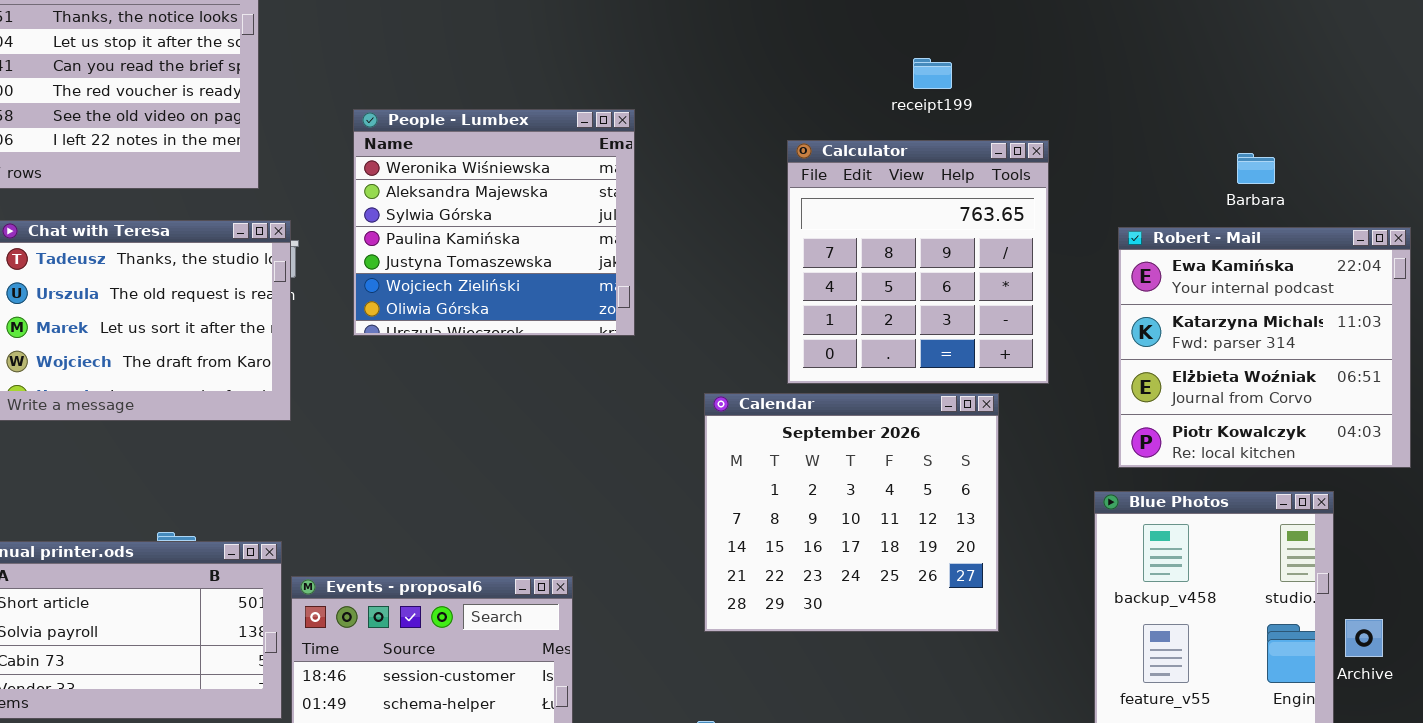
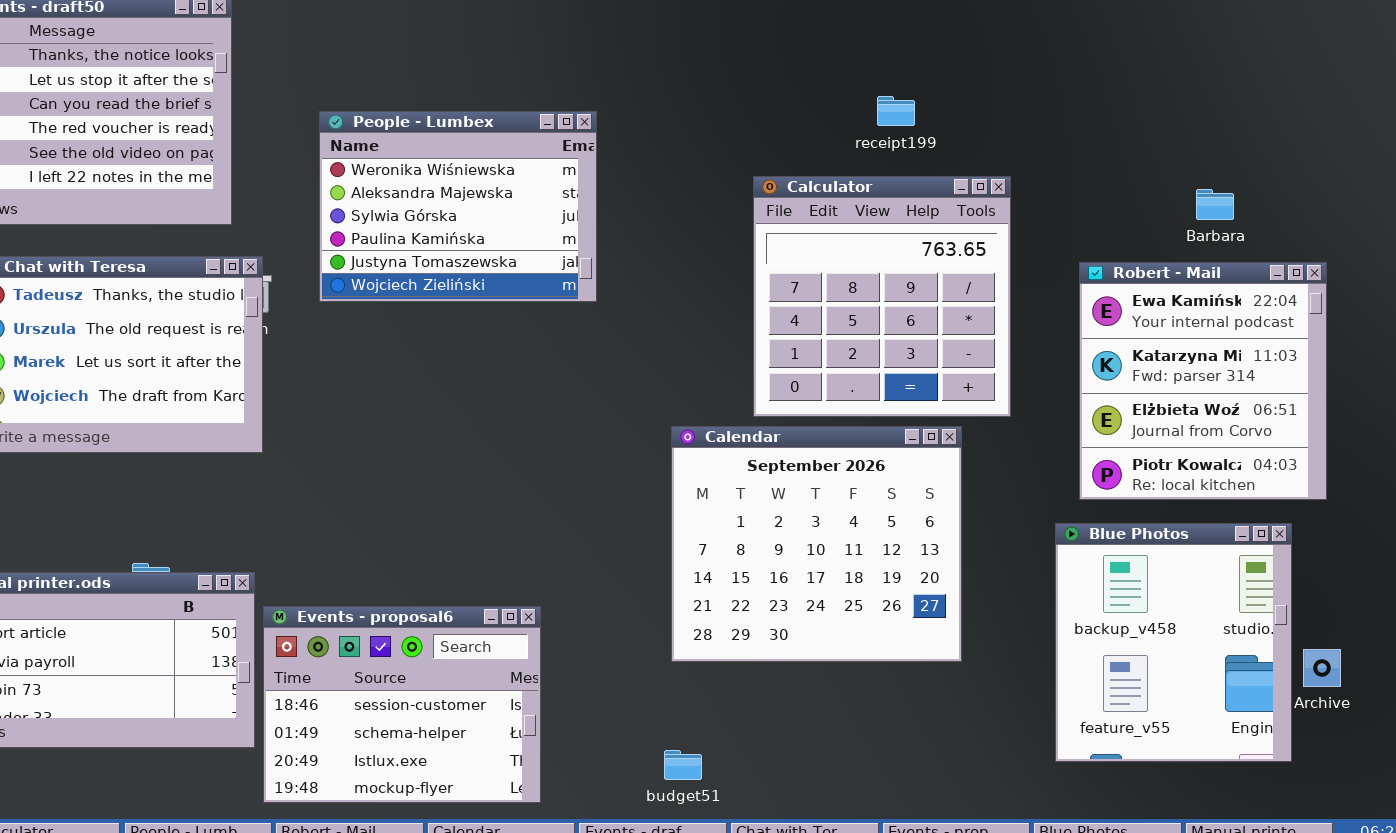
People - Lumbex: [353,109,635,336] -> [319,111,597,302], moved, resized
Robert - Mail: [1118,227,1411,468] -> [1079,262,1327,500], resized

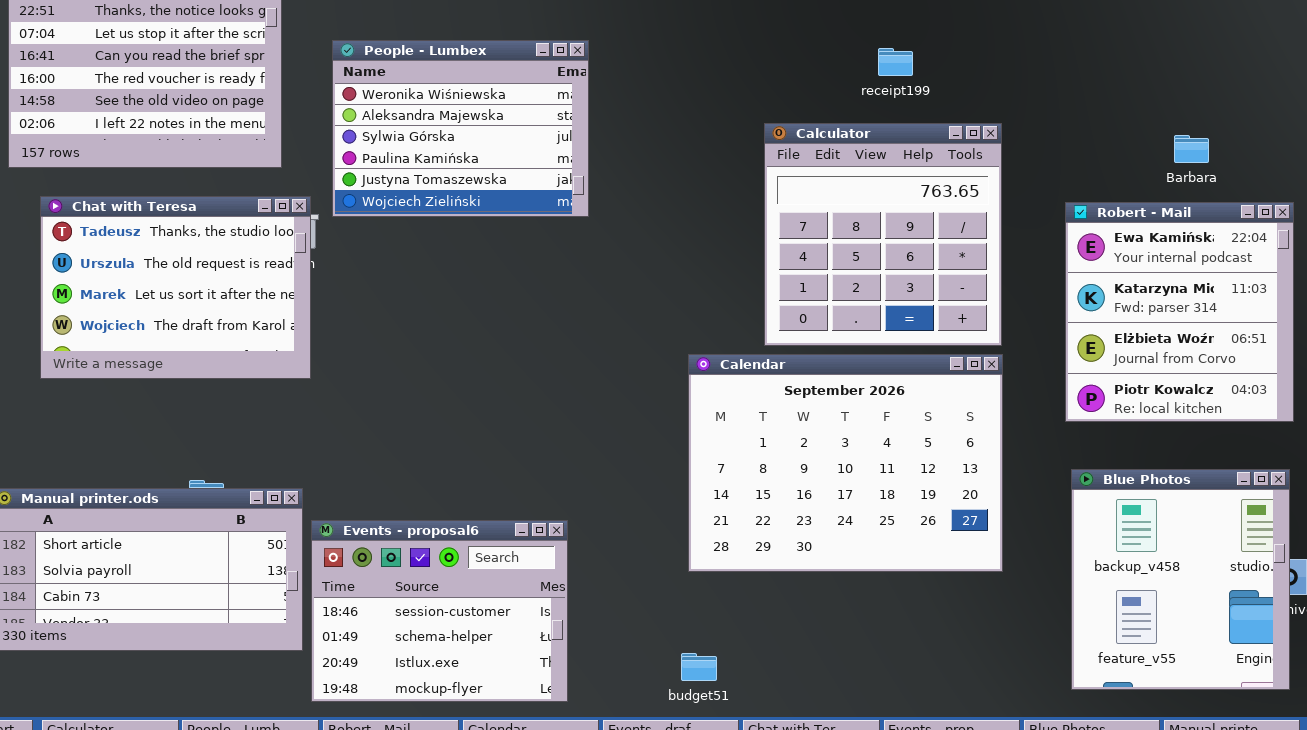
People - Lumbex: [319,111,597,302] -> [332,40,589,217], moved
Calendar: [671,426,962,662] -> [688,354,1003,572], resized
Blue Photos: [1055,523,1292,762] -> [1071,469,1290,690], moved

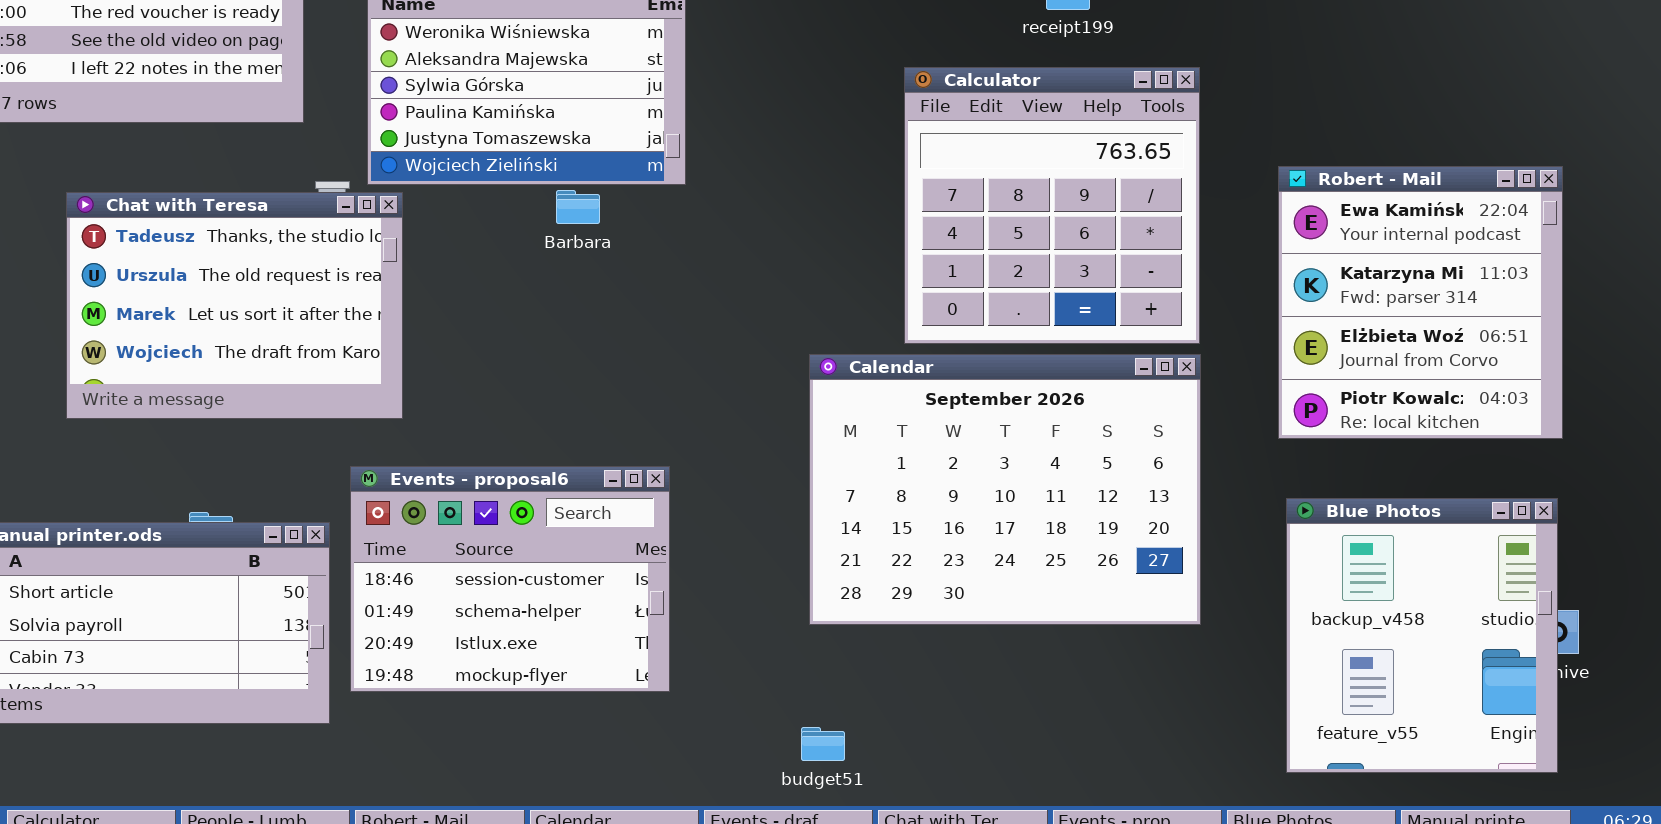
Barbara: [1174,135,1209,163] -> [556,190,600,224], moved
Chat with Teresa: [40,196,311,379] -> [66,192,403,419], moved
Events - proposal6: [311,520,568,702] -> [350,466,670,692], moved

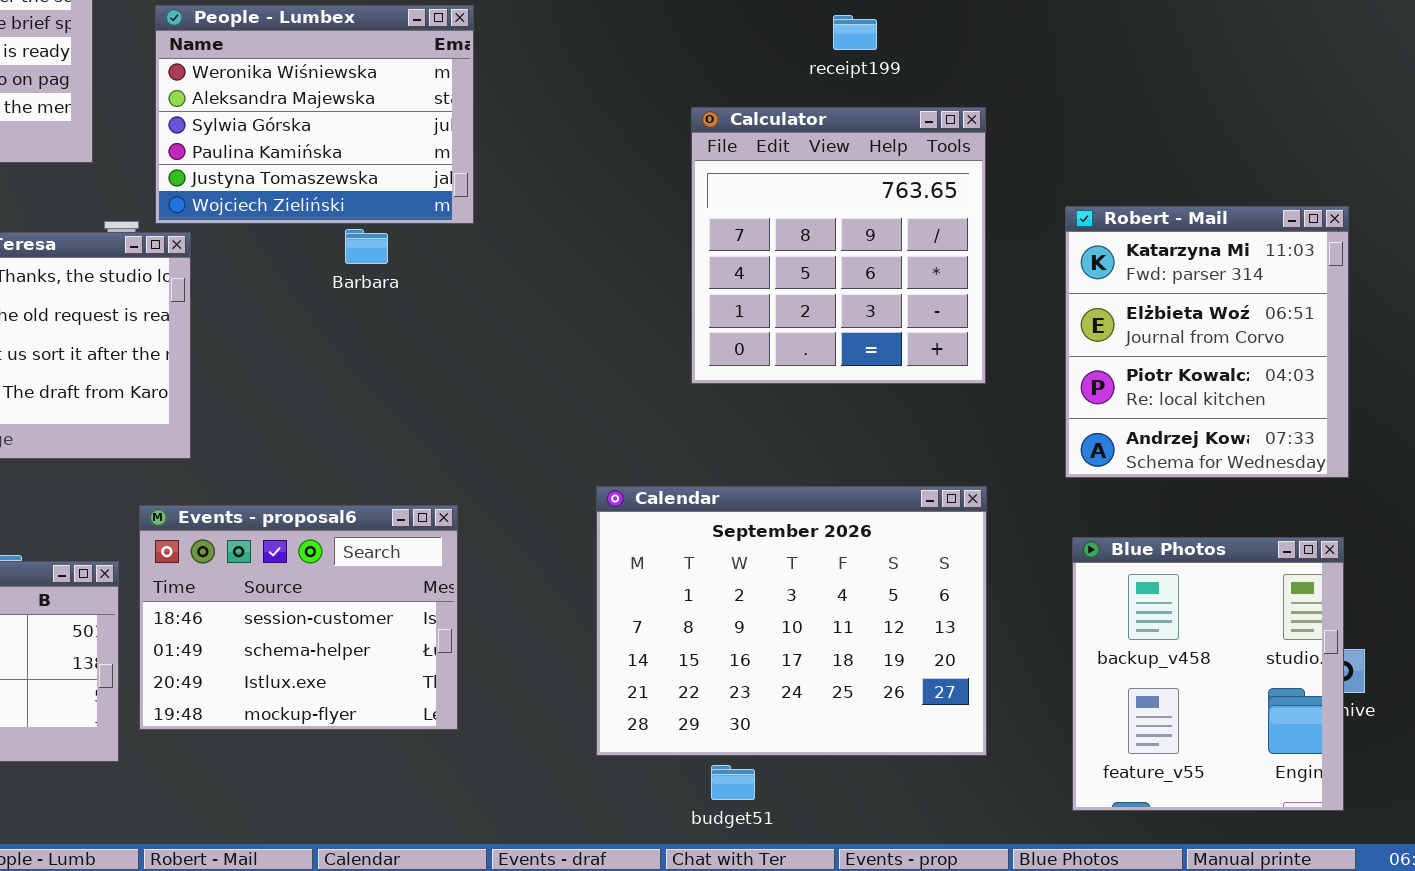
Robert - Mail: [1278,166,1563,439] -> [1065,206,1349,478], scrolled down 1 row
Calendar: [809,354,1201,625] -> [596,486,987,756], moved
budget51: [801,727,845,761] -> [711,765,755,800], moved

